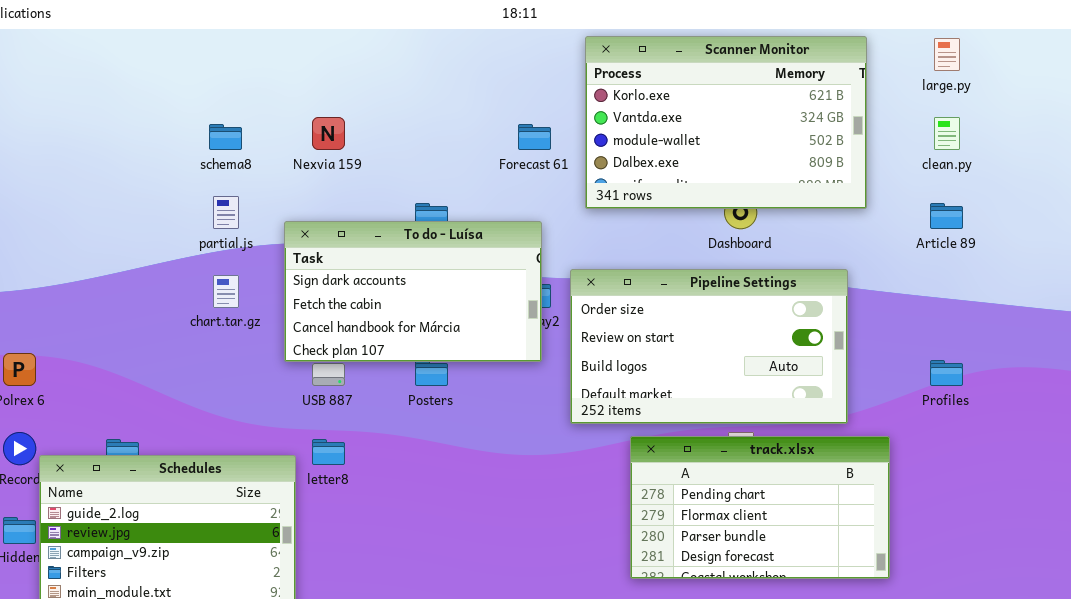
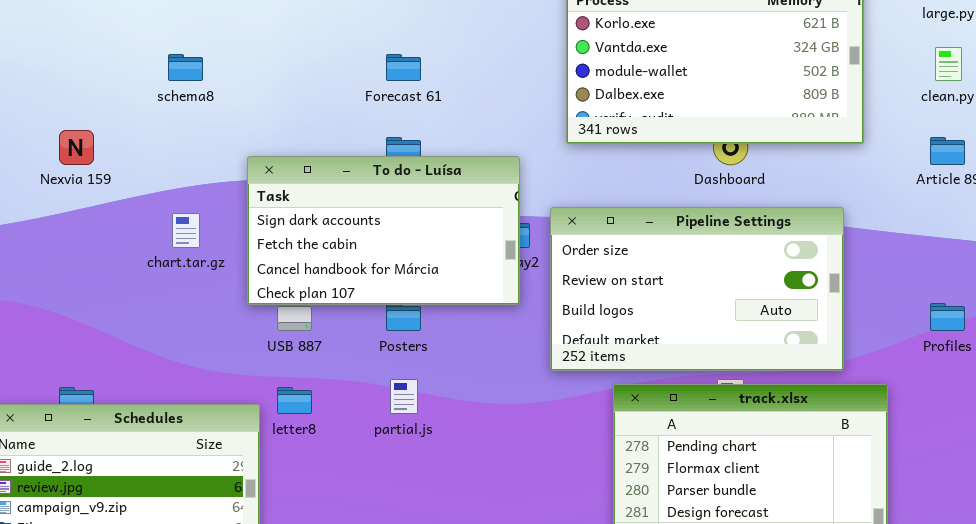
Nexvia 159: [312,117,345,150] -> [59,130,94,165], moved
Forecast 61: [518,124,551,150] -> [386,54,421,81], moved
partial.js: [213,196,239,229] -> [390,379,418,414], moved

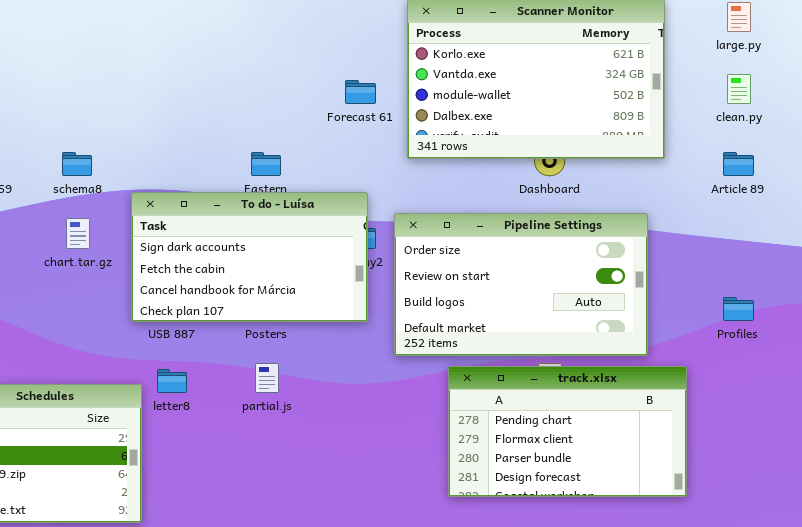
schema8: [168,54,203,81] -> [62,152,92,176], moved
Forecast 61: [386,54,421,81] -> [345,80,376,104], moved
To do - Luísa: [247,156,520,305] -> [131,192,368,322], moved

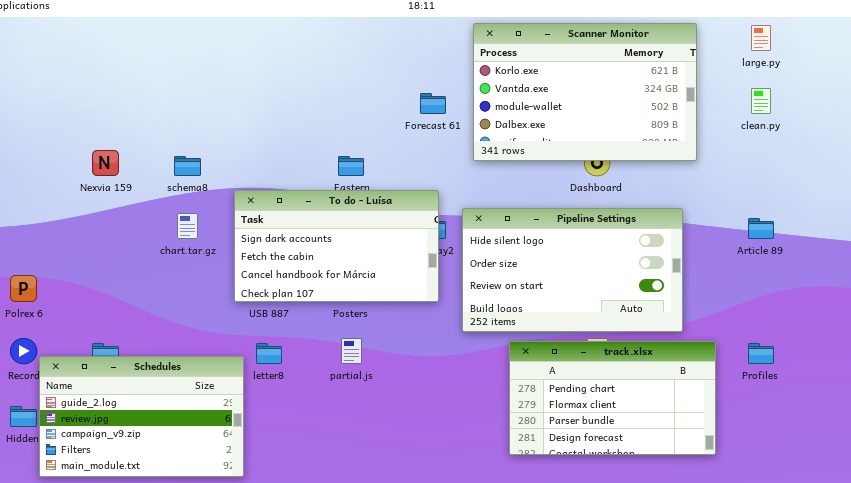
Article 89: [723,152,754,176] -> [748,218,774,239], moved
Pipeline Settings: [394,213,648,356] -> [462,208,683,332], scrolled up 1 row
Profiles: [723,297,754,321] -> [748,343,774,364], moved

